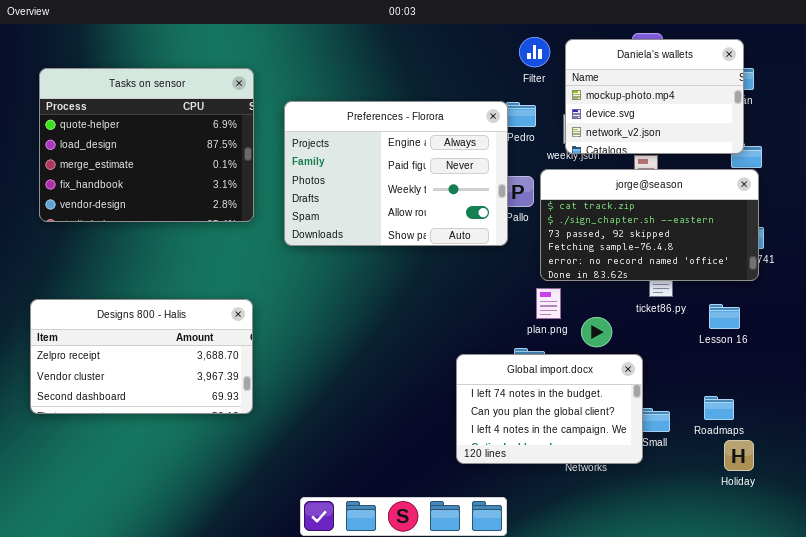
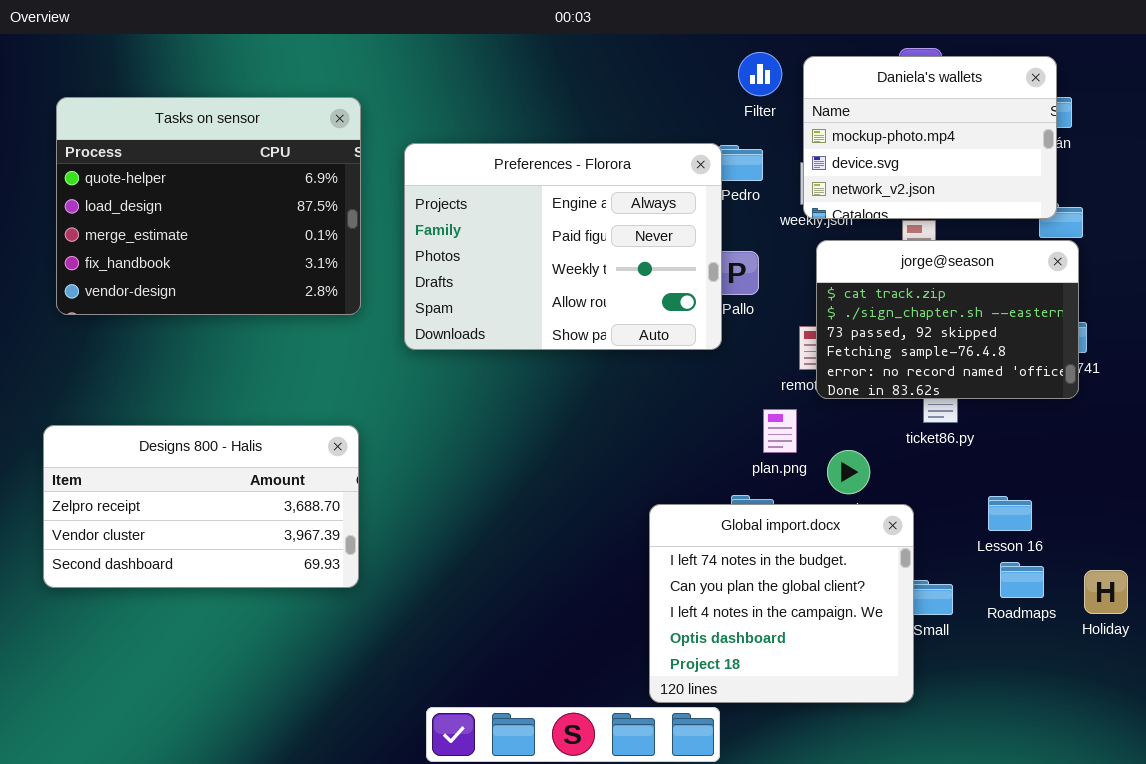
jorge@season: [540,169,759,281] -> [816,240,1079,399], resized
Lesson 16: [709,304,740,329] -> [988,496,1032,531], moved
Global import.docx: [456,354,643,464] -> [649,504,914,703], resized
Holiday: [724,440,754,471] -> [1084,570,1128,614], moved

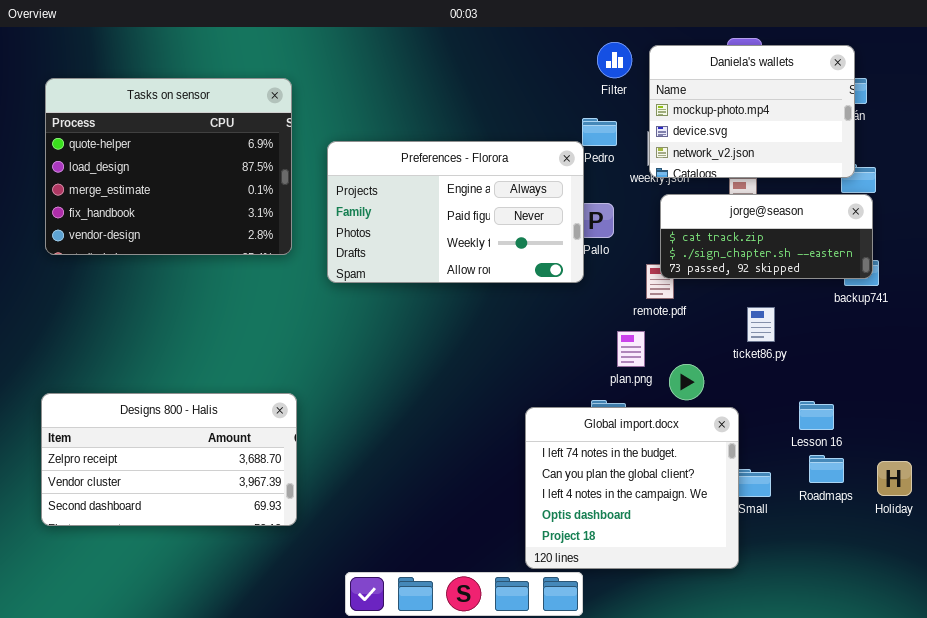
Preferences - Florora: [404,143,722,350] -> [327,141,584,283], resized
jorge@season: [816,240,1079,399] -> [660,194,873,279], resized
Designs 800 - Halis: [43,425,359,588] -> [41,393,297,526], moved

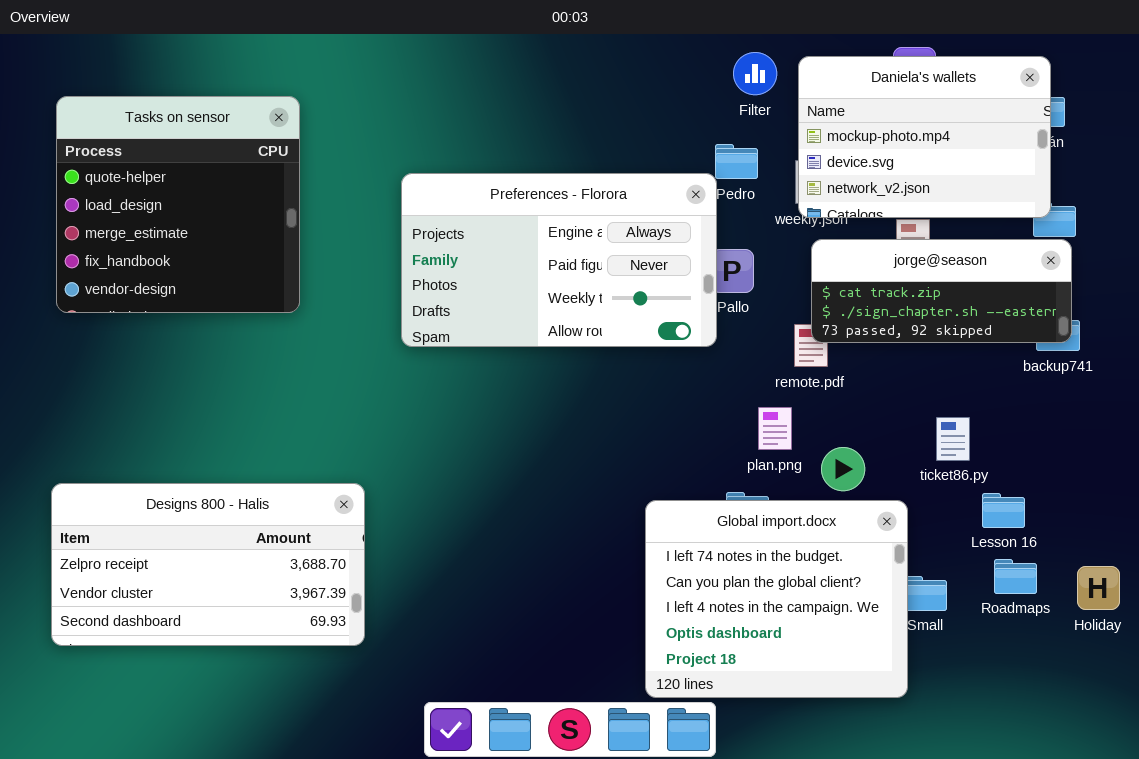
Tasks on sensor: [45,78,292,255] -> [56,96,300,313], resized
ticket86.py: [747,307,775,342] -> [936,417,970,461], moved

